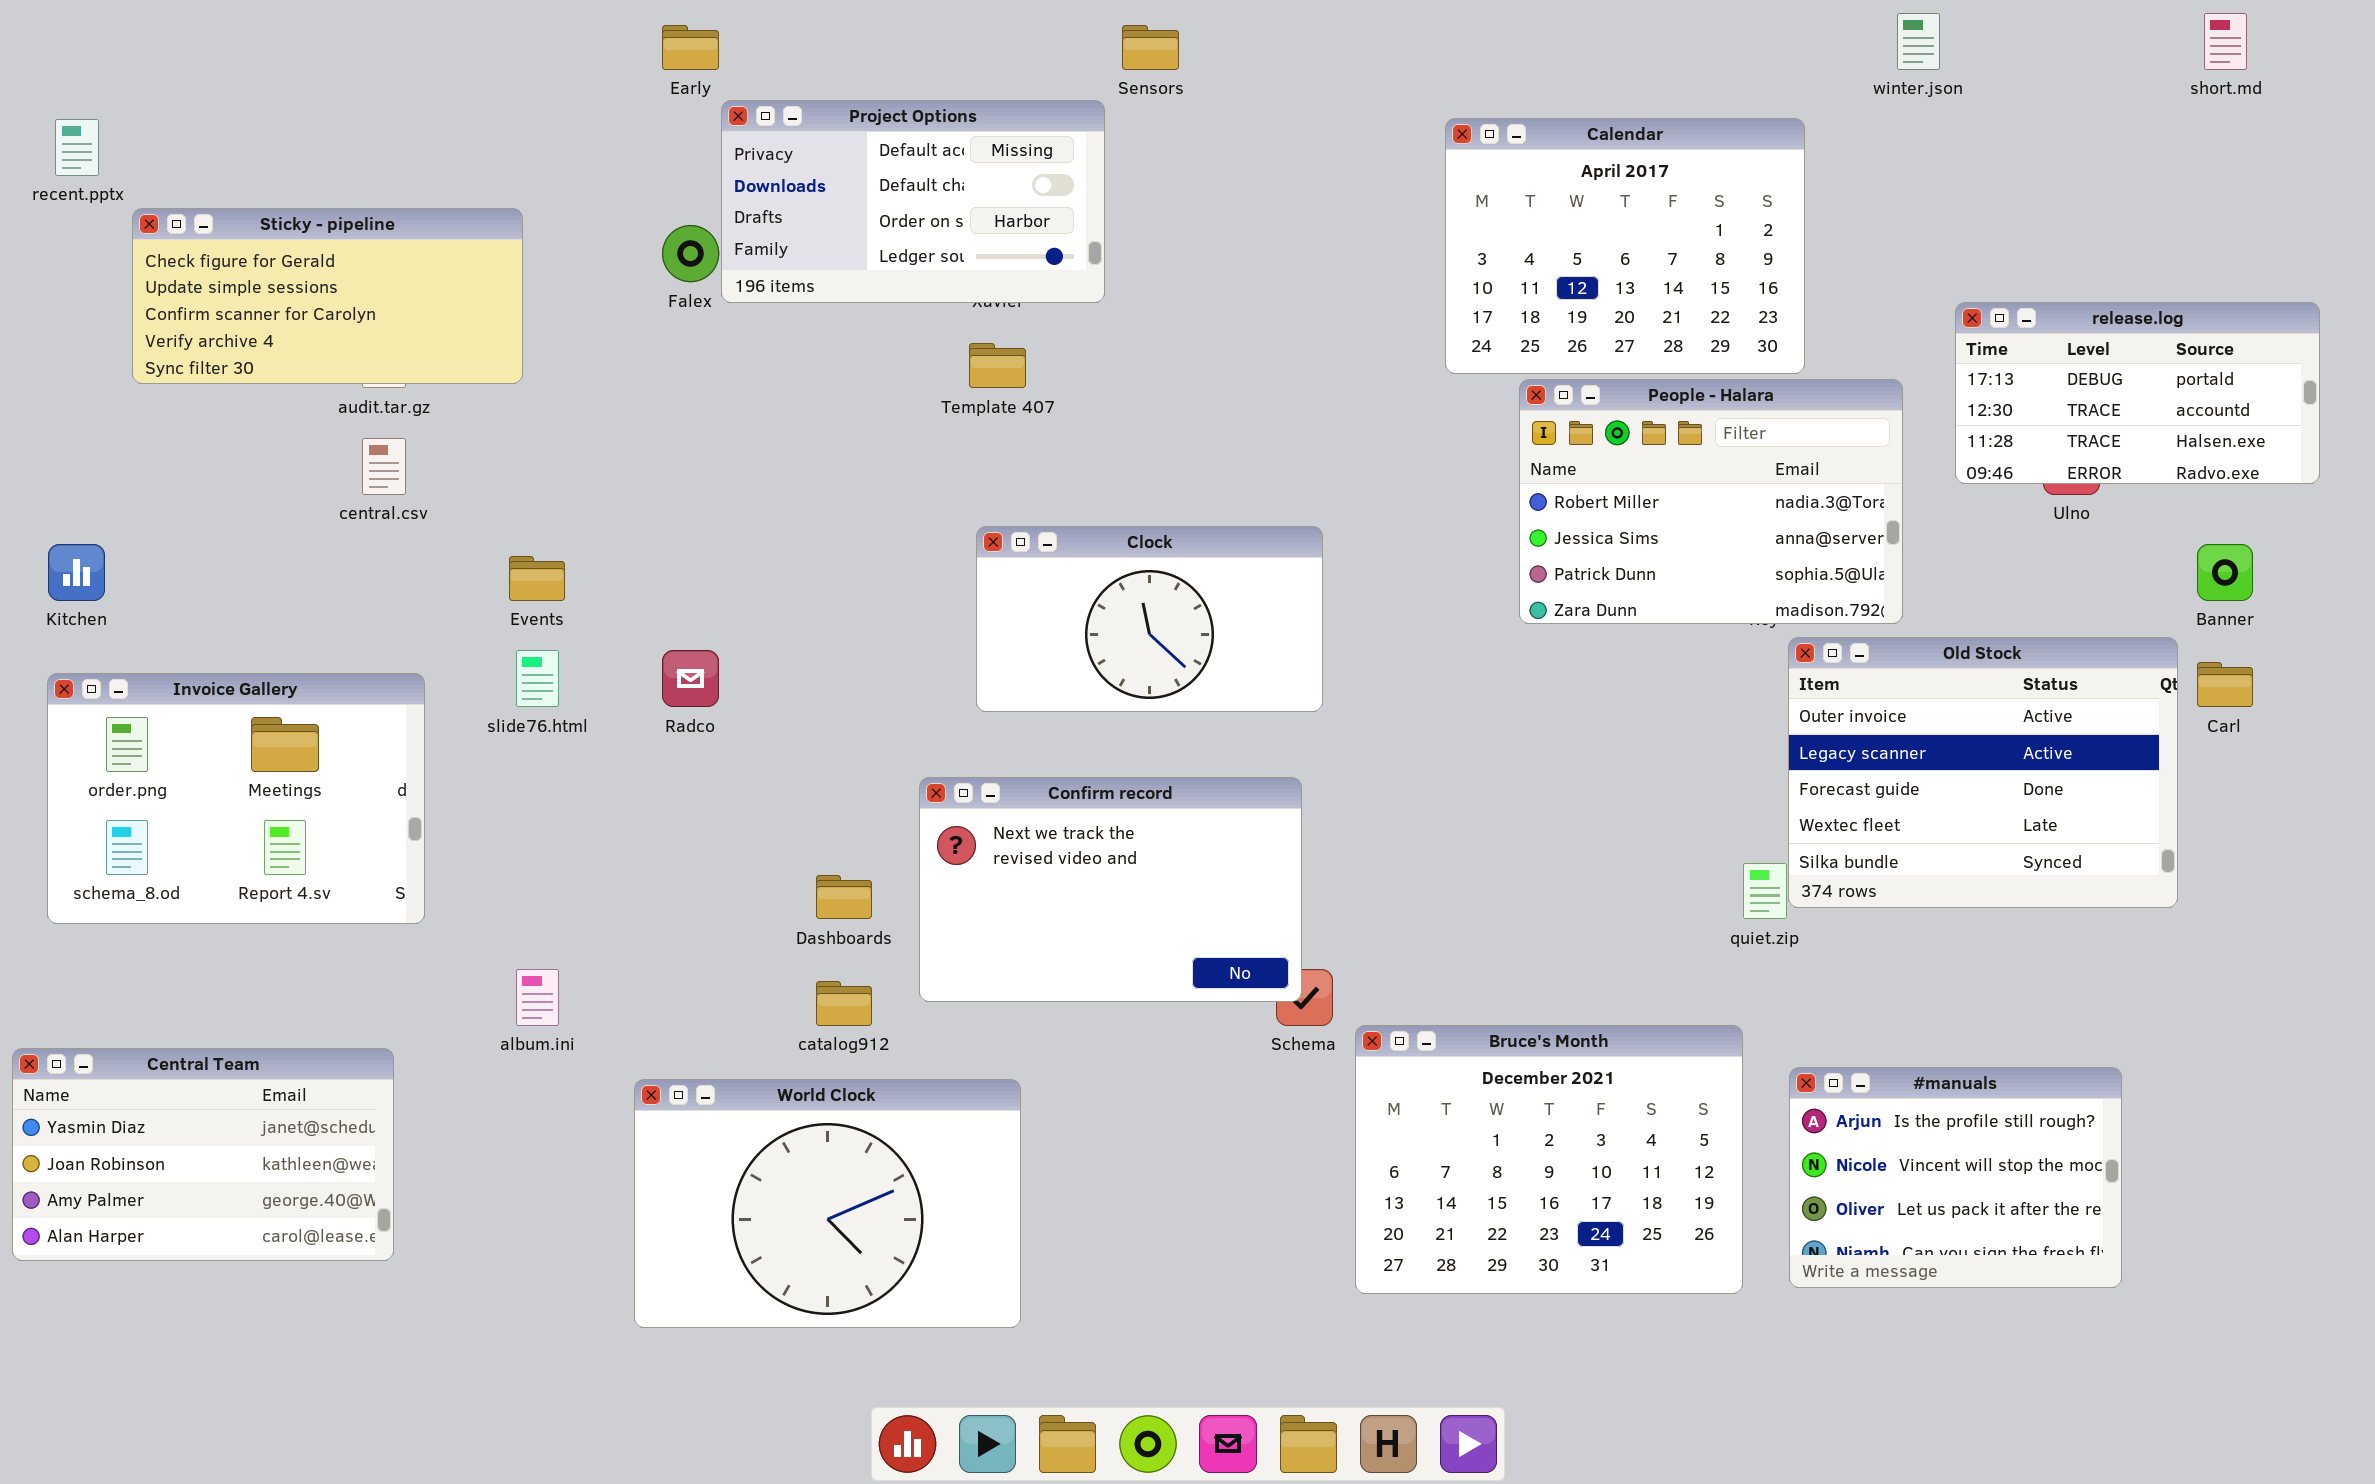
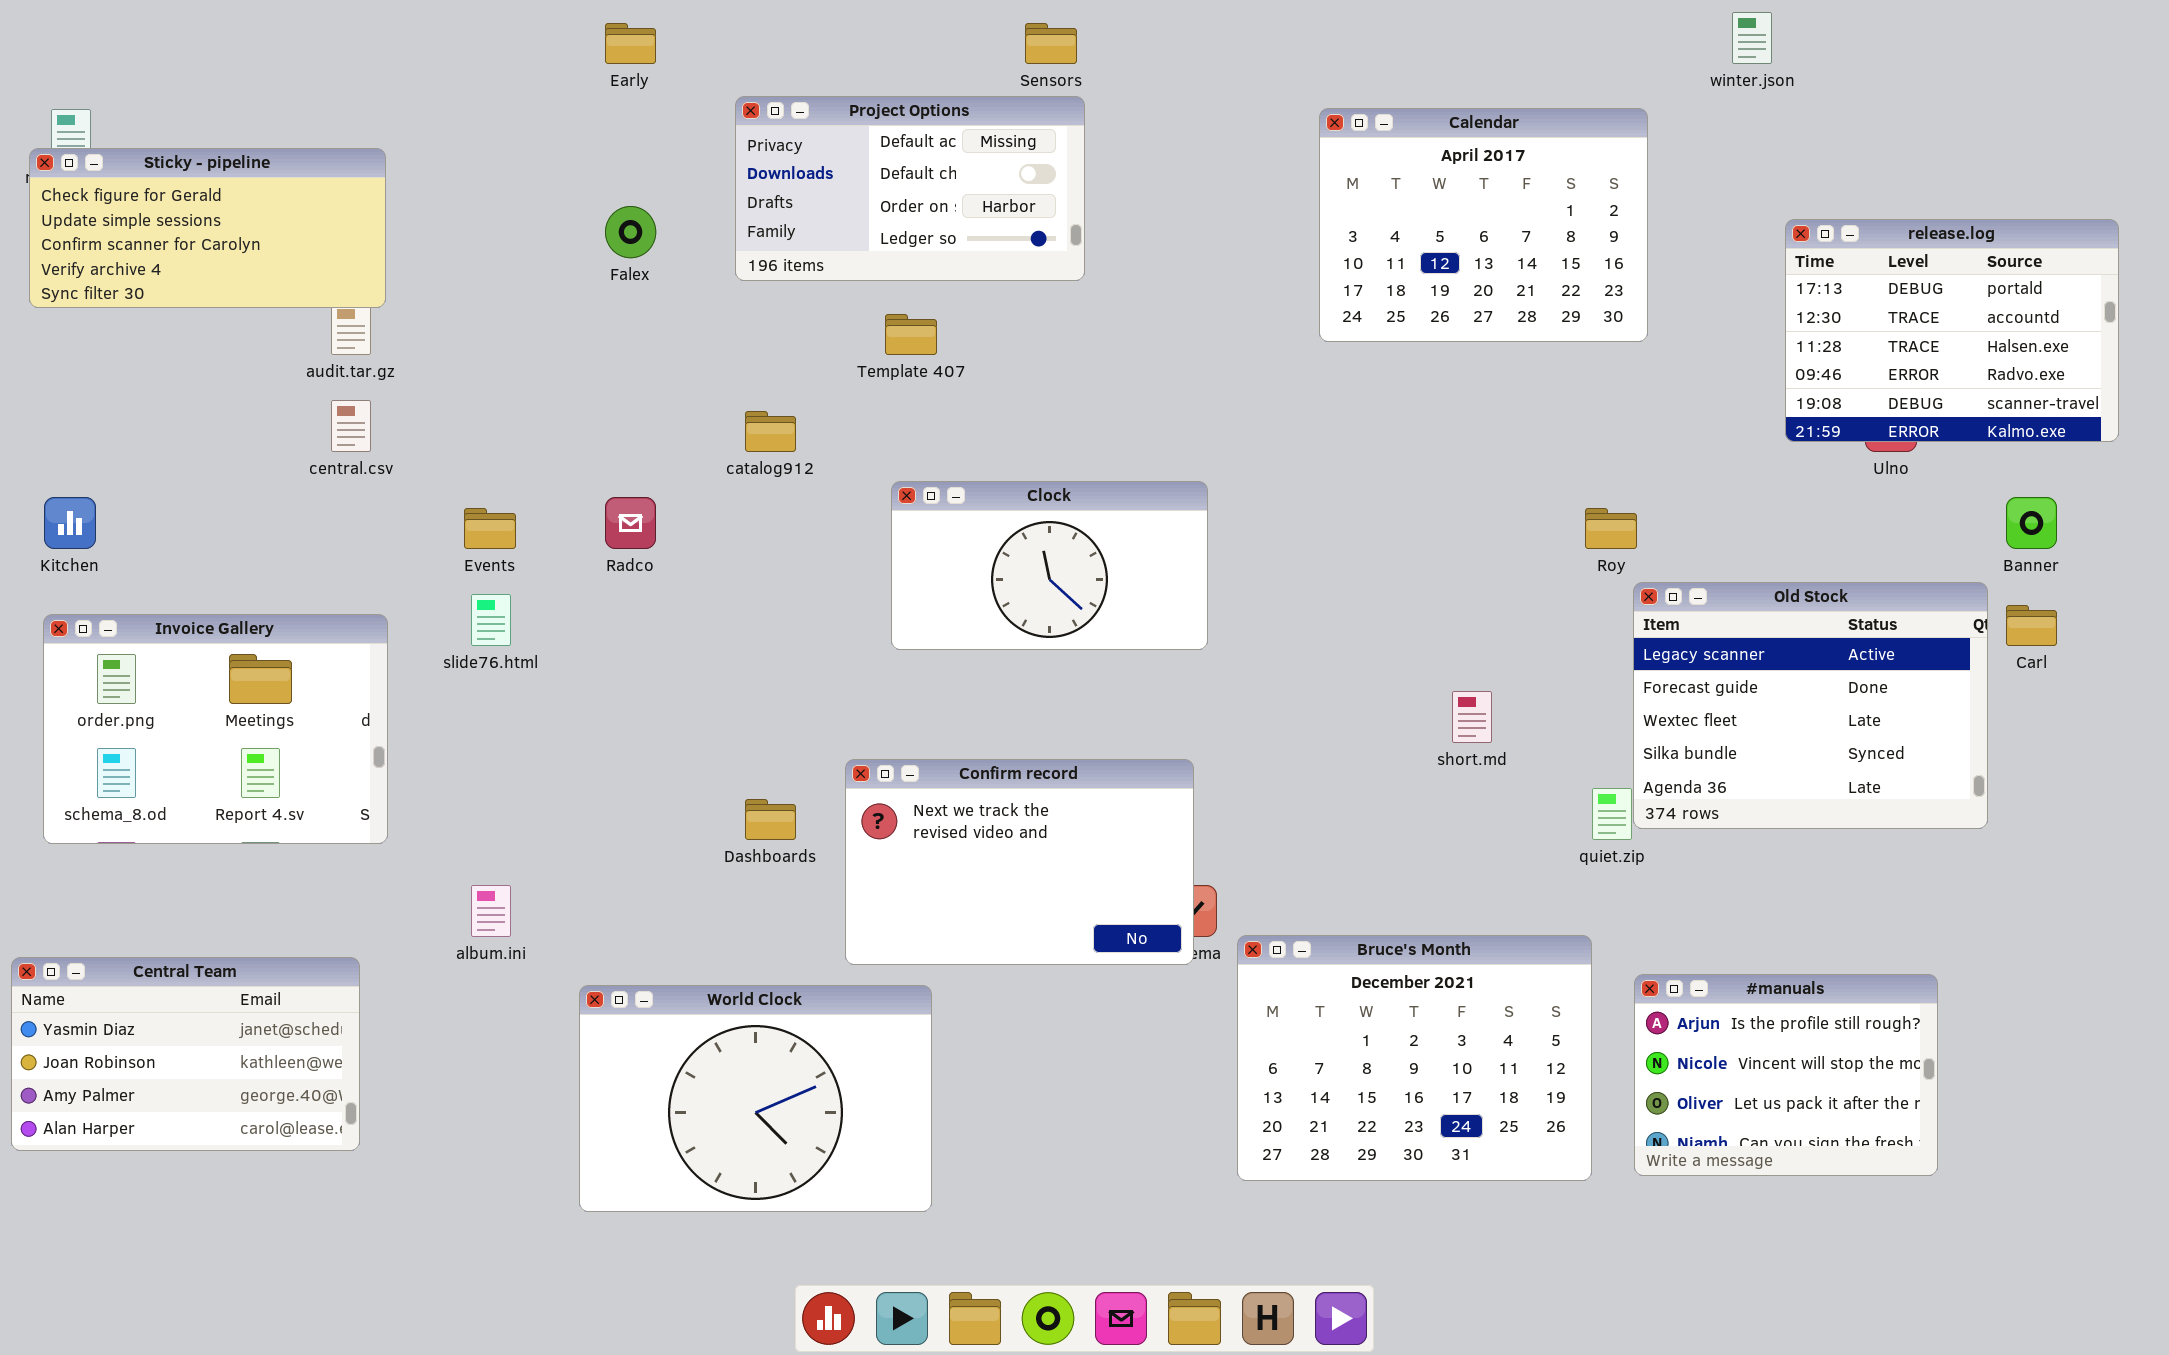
short.md: [2204,13,2247,70] -> [1452,691,1492,743], moved
Project Options: [721,100,1105,303] -> [735,96,1085,281], moved
Sticky - pipeline: [132,208,523,384] -> [29,148,386,308], moved
release.log: [1955,302,2320,484] -> [1785,219,2119,442], resized
People - Halara: [1519,379,1903,624] -> none, closed
Old Stock: [1788,637,2178,908] -> [1633,582,1988,829], scrolled down 1 row
Radco: [662,650,719,707] -> [605,497,656,549], moved
Confirm record: [919,777,1302,1002] -> [845,759,1194,965], moved
catalog912: [816,981,872,1026] -> [745,411,796,452], moved

